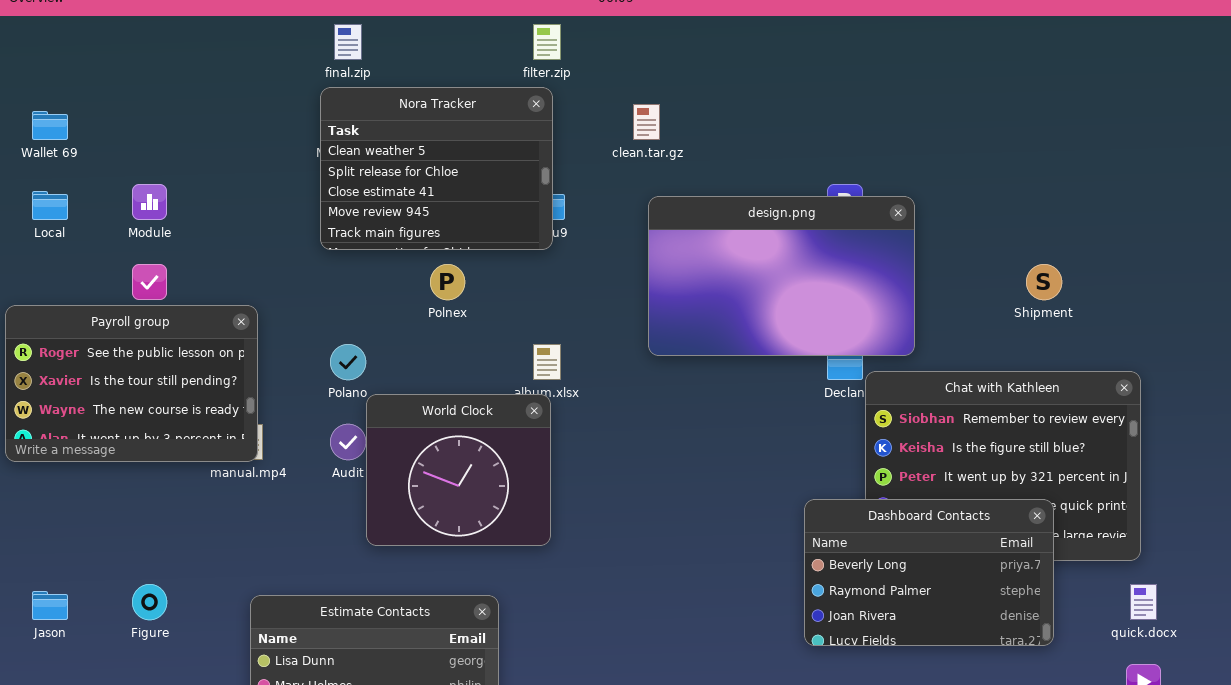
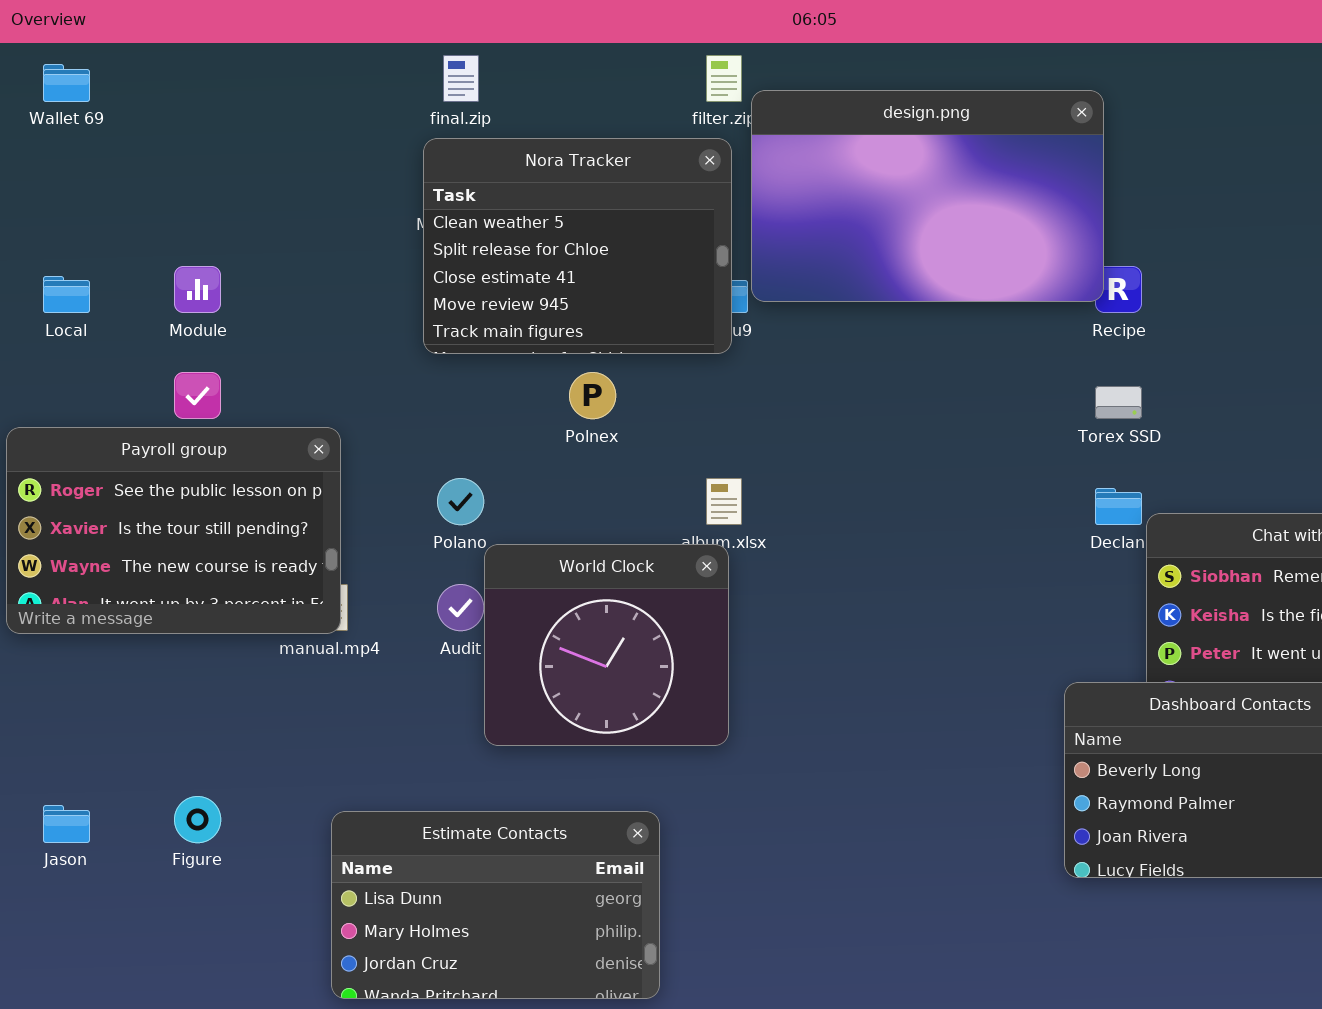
Wallet 69: [32,111,68,140] -> [43,64,90,102], moved
design.png: [648,196,915,356] -> [751,90,1104,302], moved

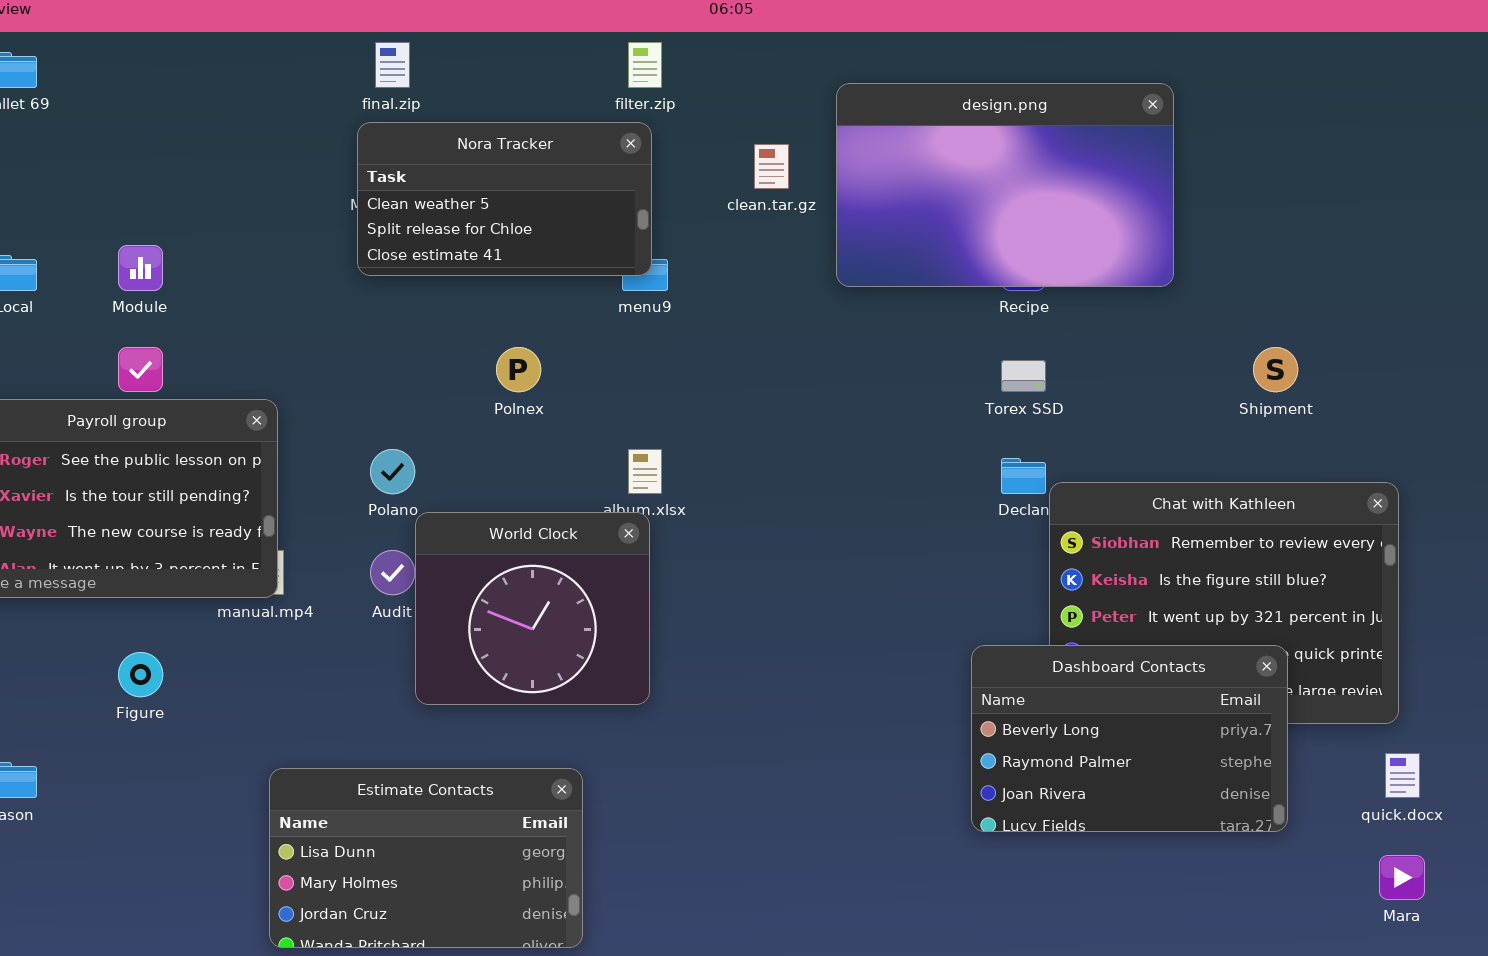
design.png: [751,90,1104,302] -> [836,83,1174,287], moved
Nora Tracker: [423,138,732,354] -> [357,122,652,276], resized
Figure: [174,796,221,843] -> [118,652,163,697], moved

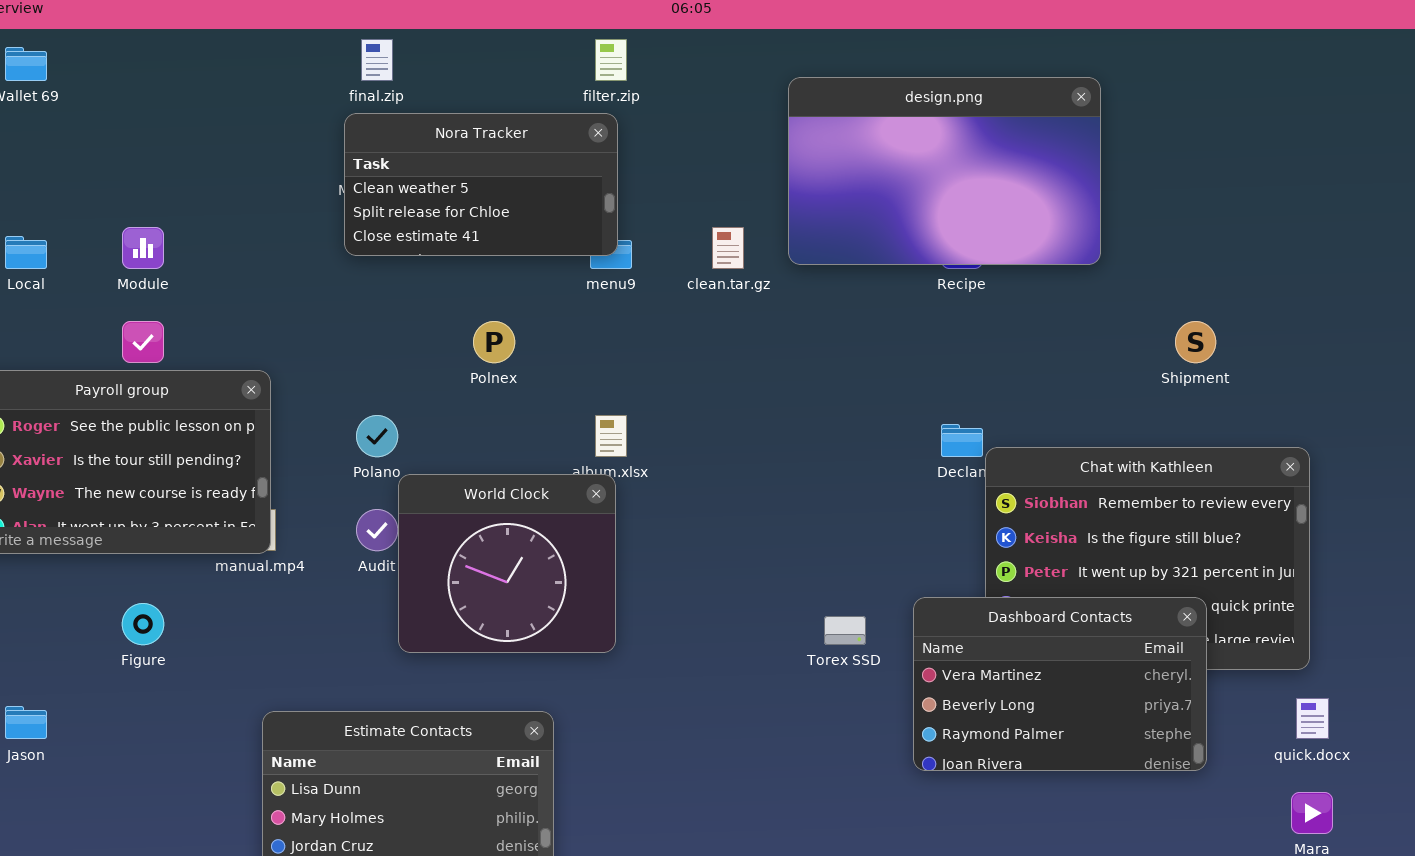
clean.tar.gz: [754,144,789,189] -> [712,227,744,269], moved
Torex SSD: [1001,360,1046,392] -> [824,616,866,645], moved
Dashboard Contacts: [971,645,1288,832] -> [913,597,1207,771], scrolled up 1 row

